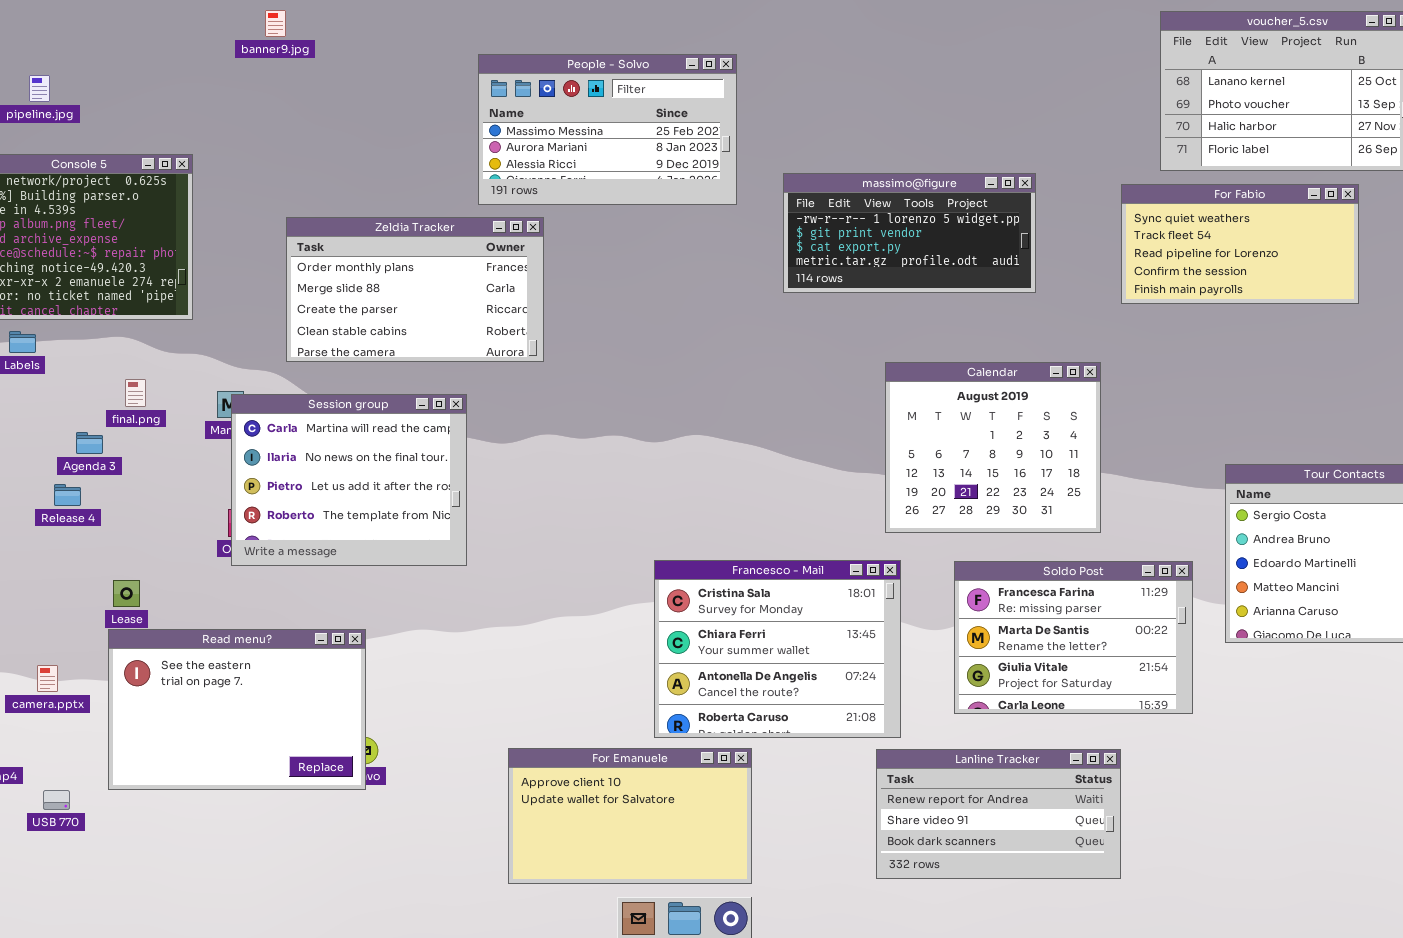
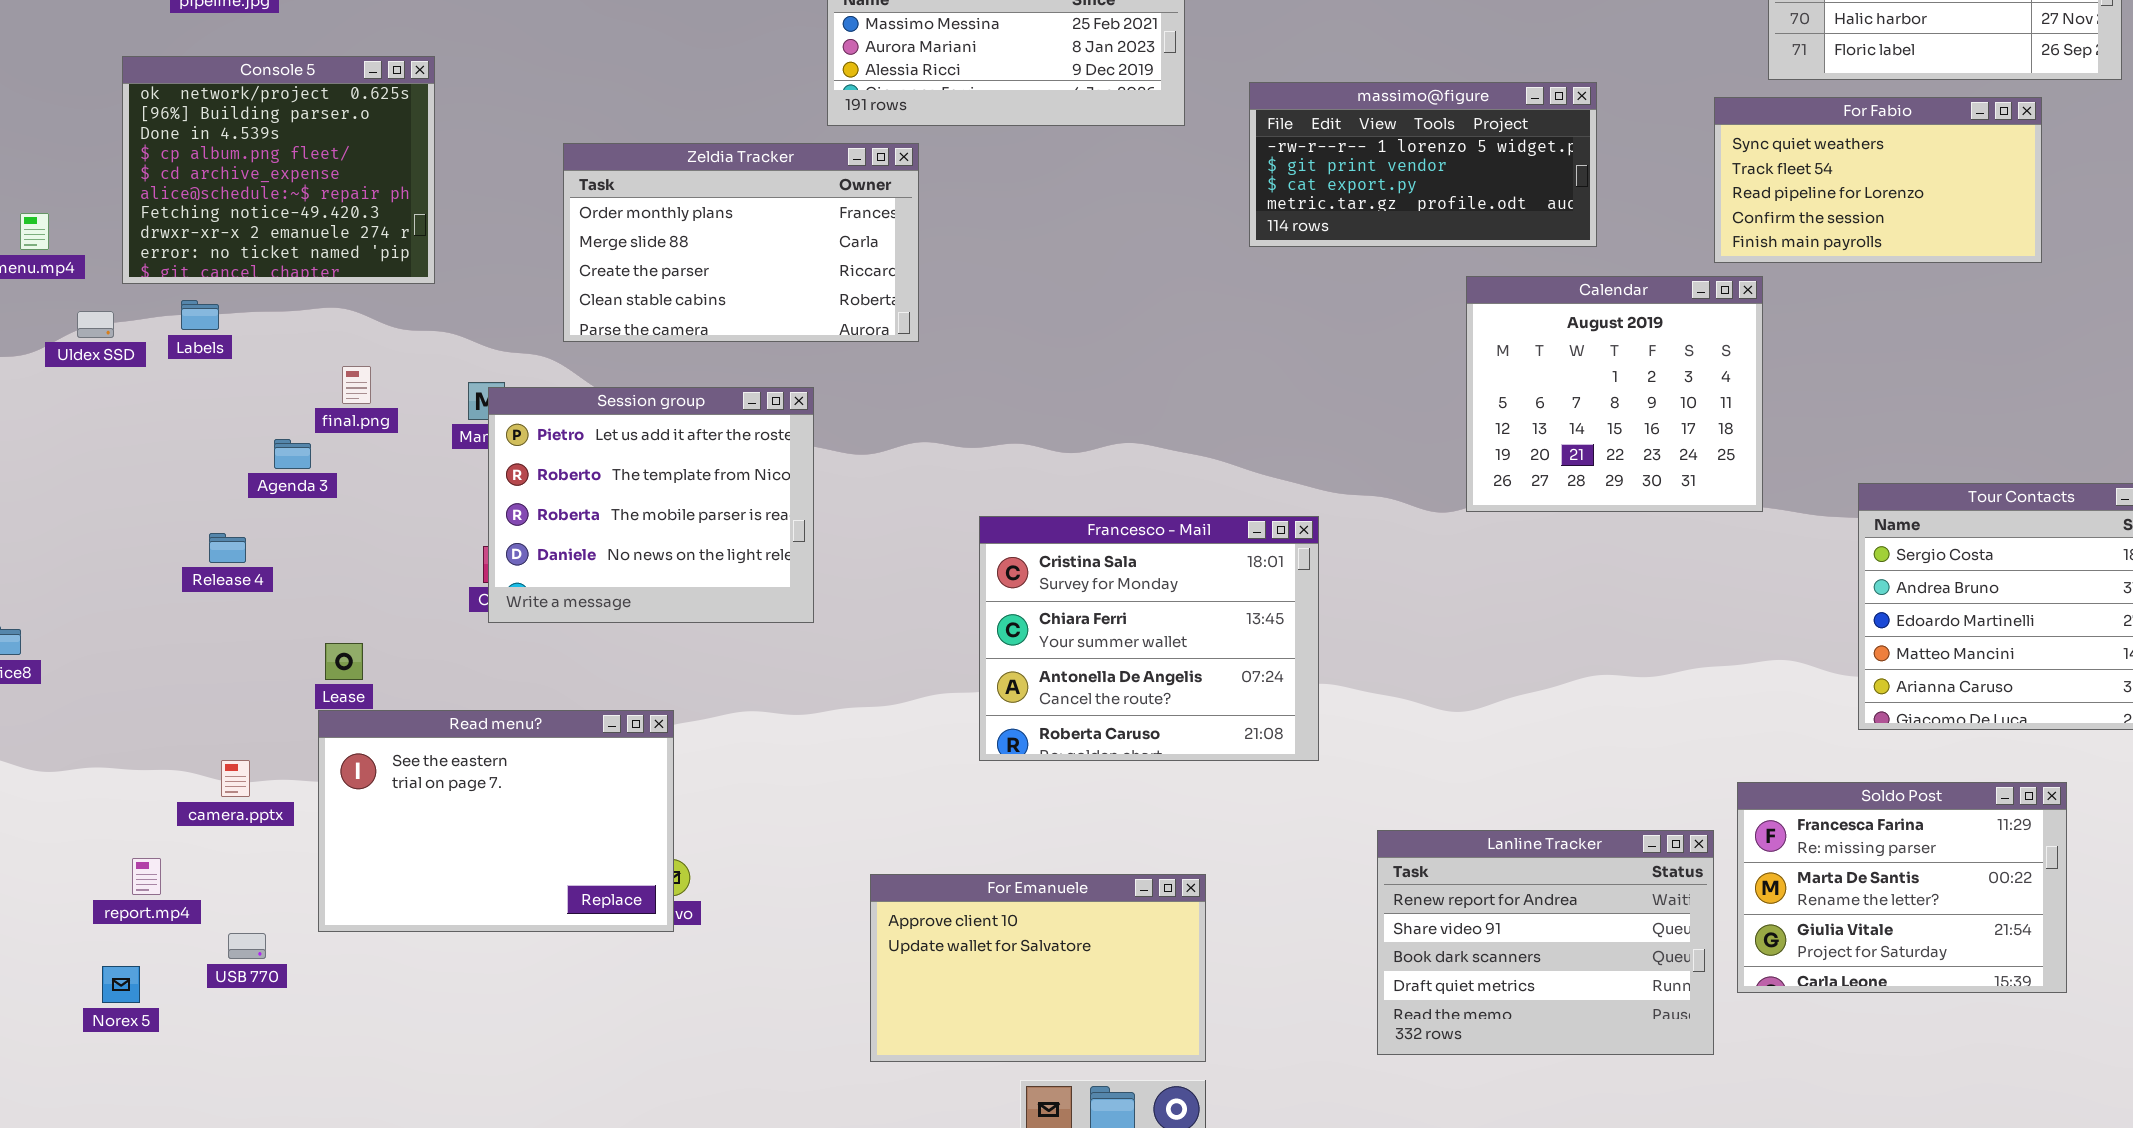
Calendar: [885,362,1101,533] -> [1466,276,1763,512], moved
Session group: [231,394,467,566] -> [488,387,814,623], scrolled down 2 rows
Release 4: [54,484,81,506] -> [209,533,246,563], moved
Francesco - Mail: [654,560,901,738] -> [979,516,1319,761], moved
Soldo Post: [954,561,1193,714] -> [1737,782,2067,993], moved
Lanline Tracker: [876,749,1121,879] -> [1377,830,1714,1055], resized

